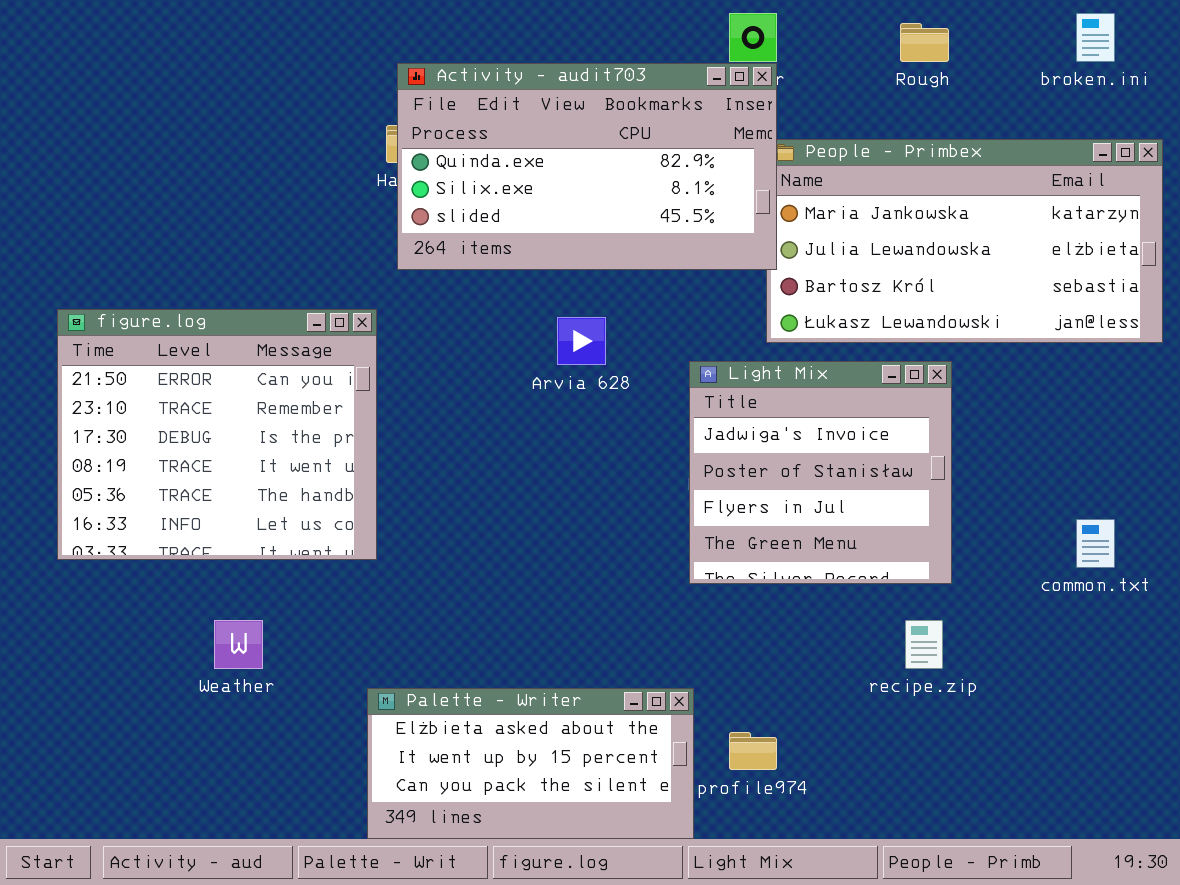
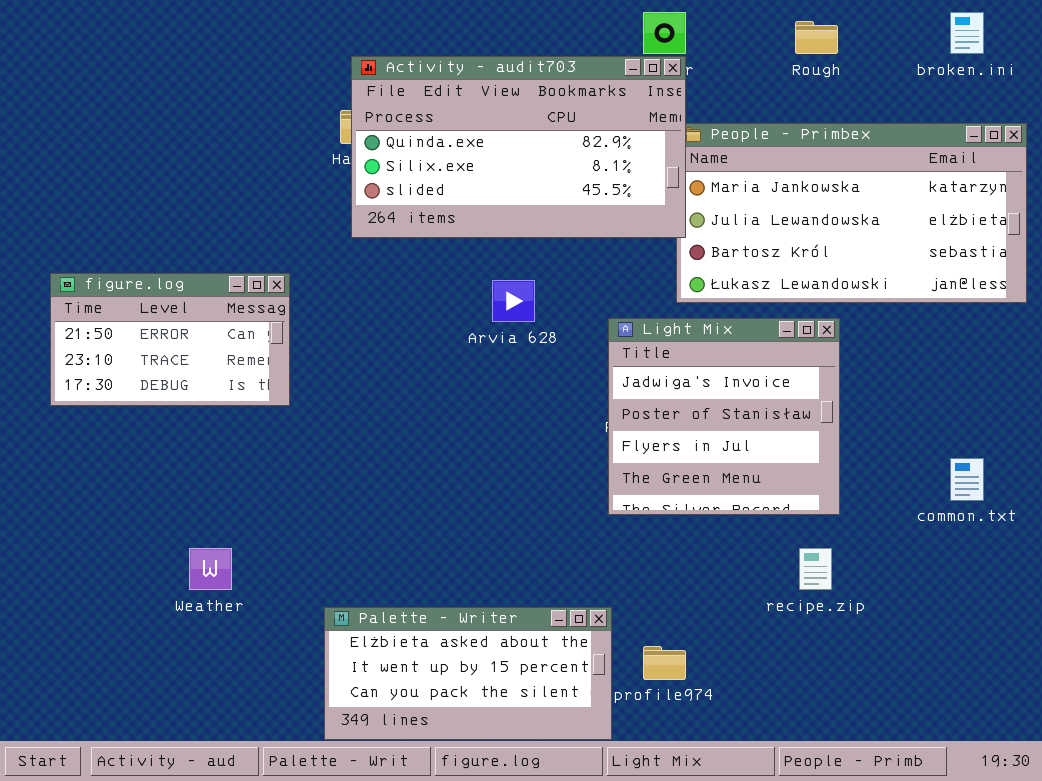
figure.log: [57,309,377,560] -> [50,273,290,406], resized

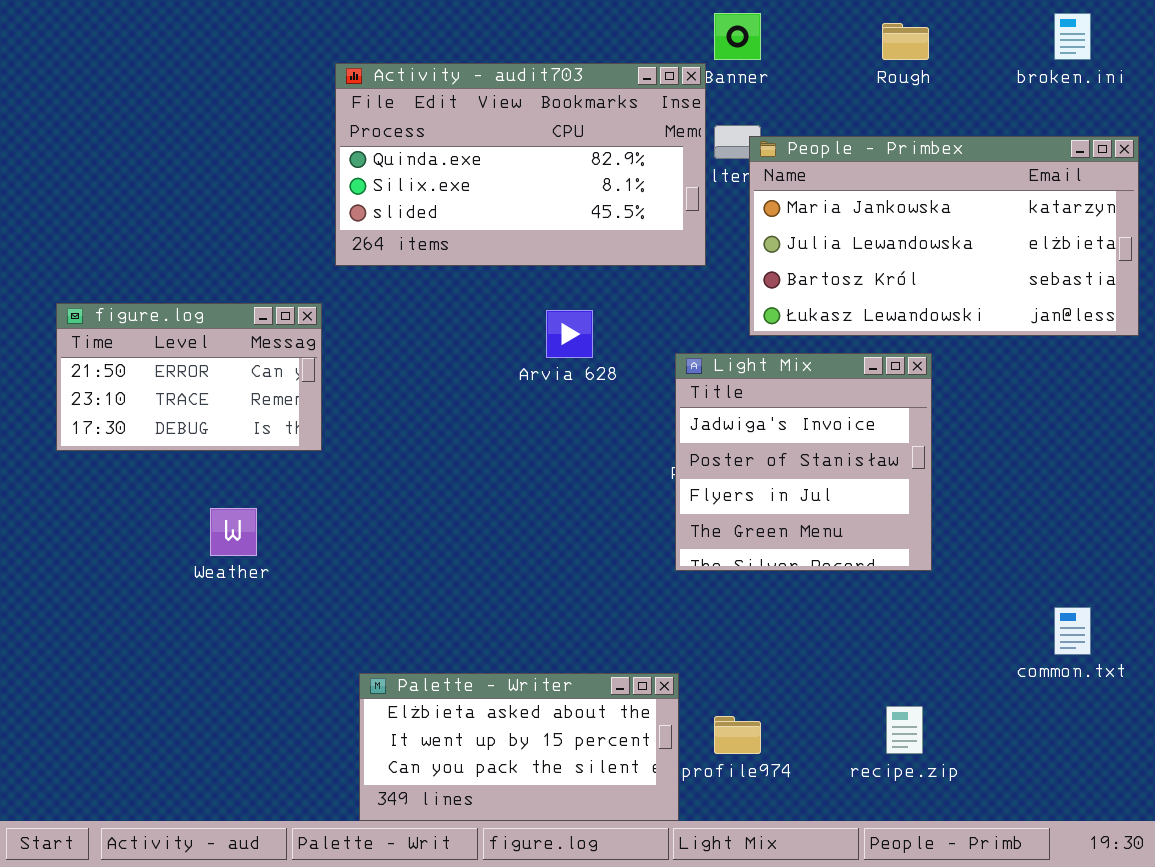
Activity - audit703: [351,56,686,238] -> [335,63,706,266], moved
common.txt: [950,458,984,501] -> [1054,607,1091,655], moved
Weather: [189,548,232,590] -> [210,508,257,556], moved
recipe.zip: [799,548,832,590] -> [886,706,923,754], moved

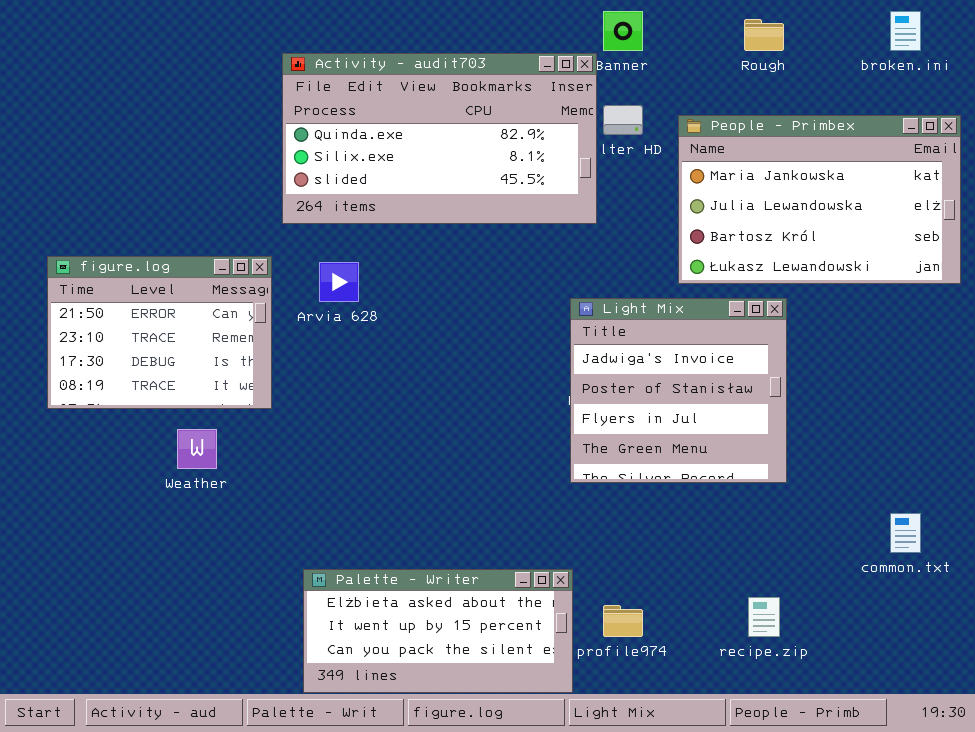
People - Primbex: [749,136,1139,336] -> [678,115,961,284], resized
figure.log: [56,303,322,451] -> [47,256,272,409], resized
Arvia 628: [546,310,593,358] -> [319,262,359,302], moved

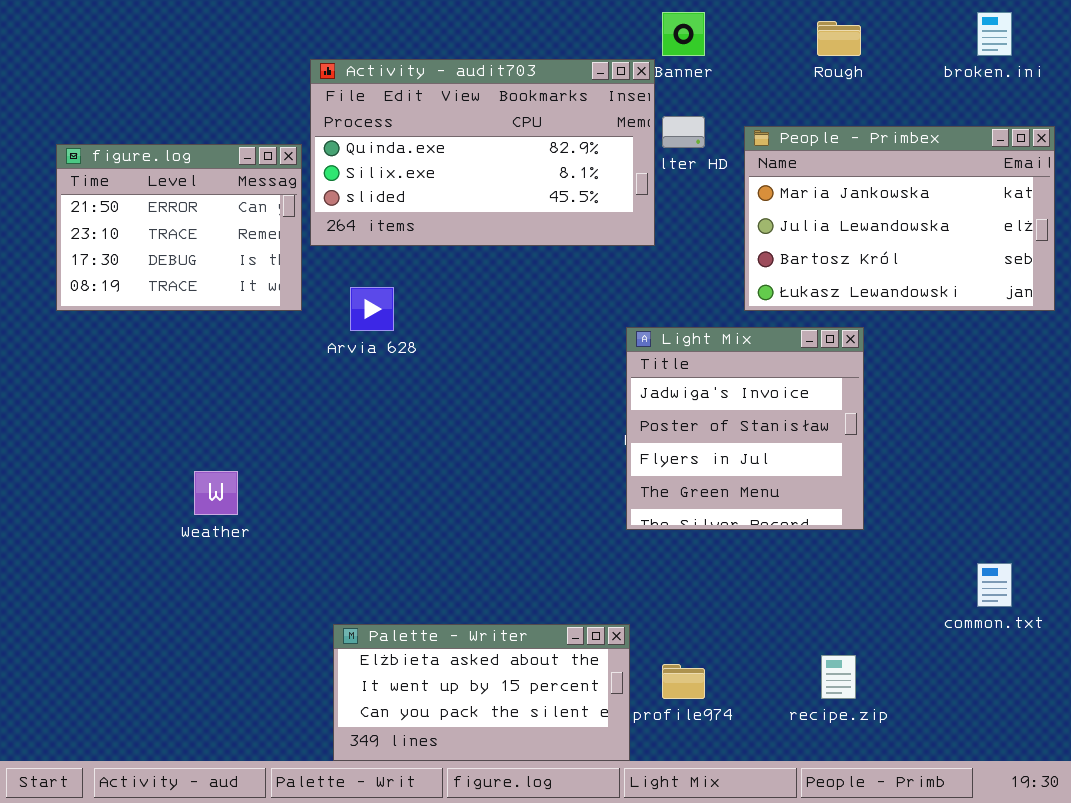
figure.log: [47,256,272,409] -> [56,144,302,311], moved

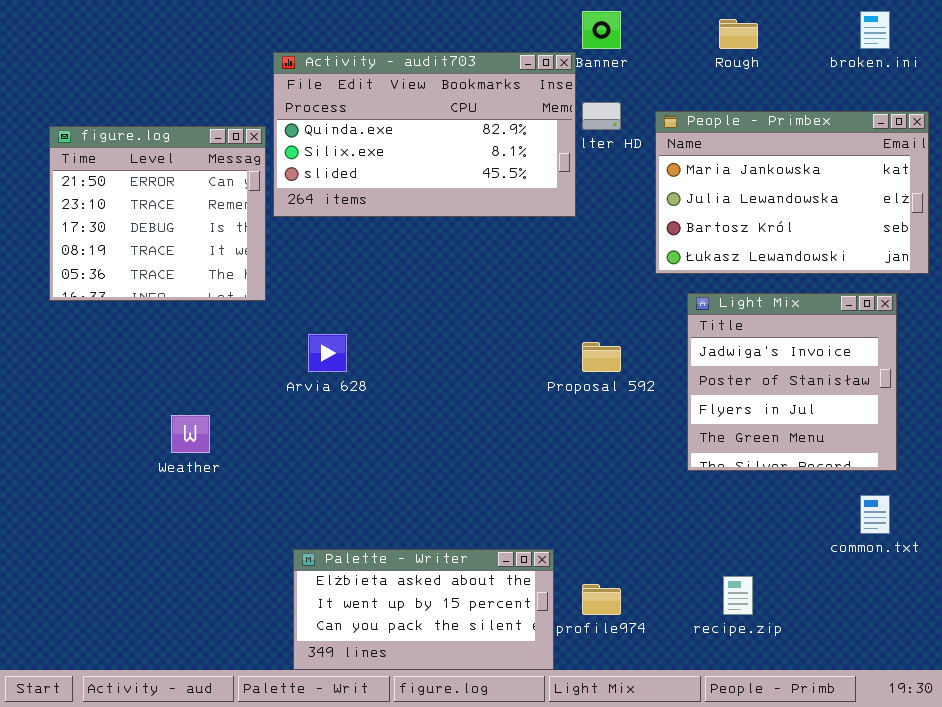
figure.log: [56,144,302,311] -> [49,126,266,301], resized
Arvia 628: [350,287,394,331] -> [308,334,347,372], moved
Light Mix: [626,327,864,530] -> [687,293,897,471], moved

